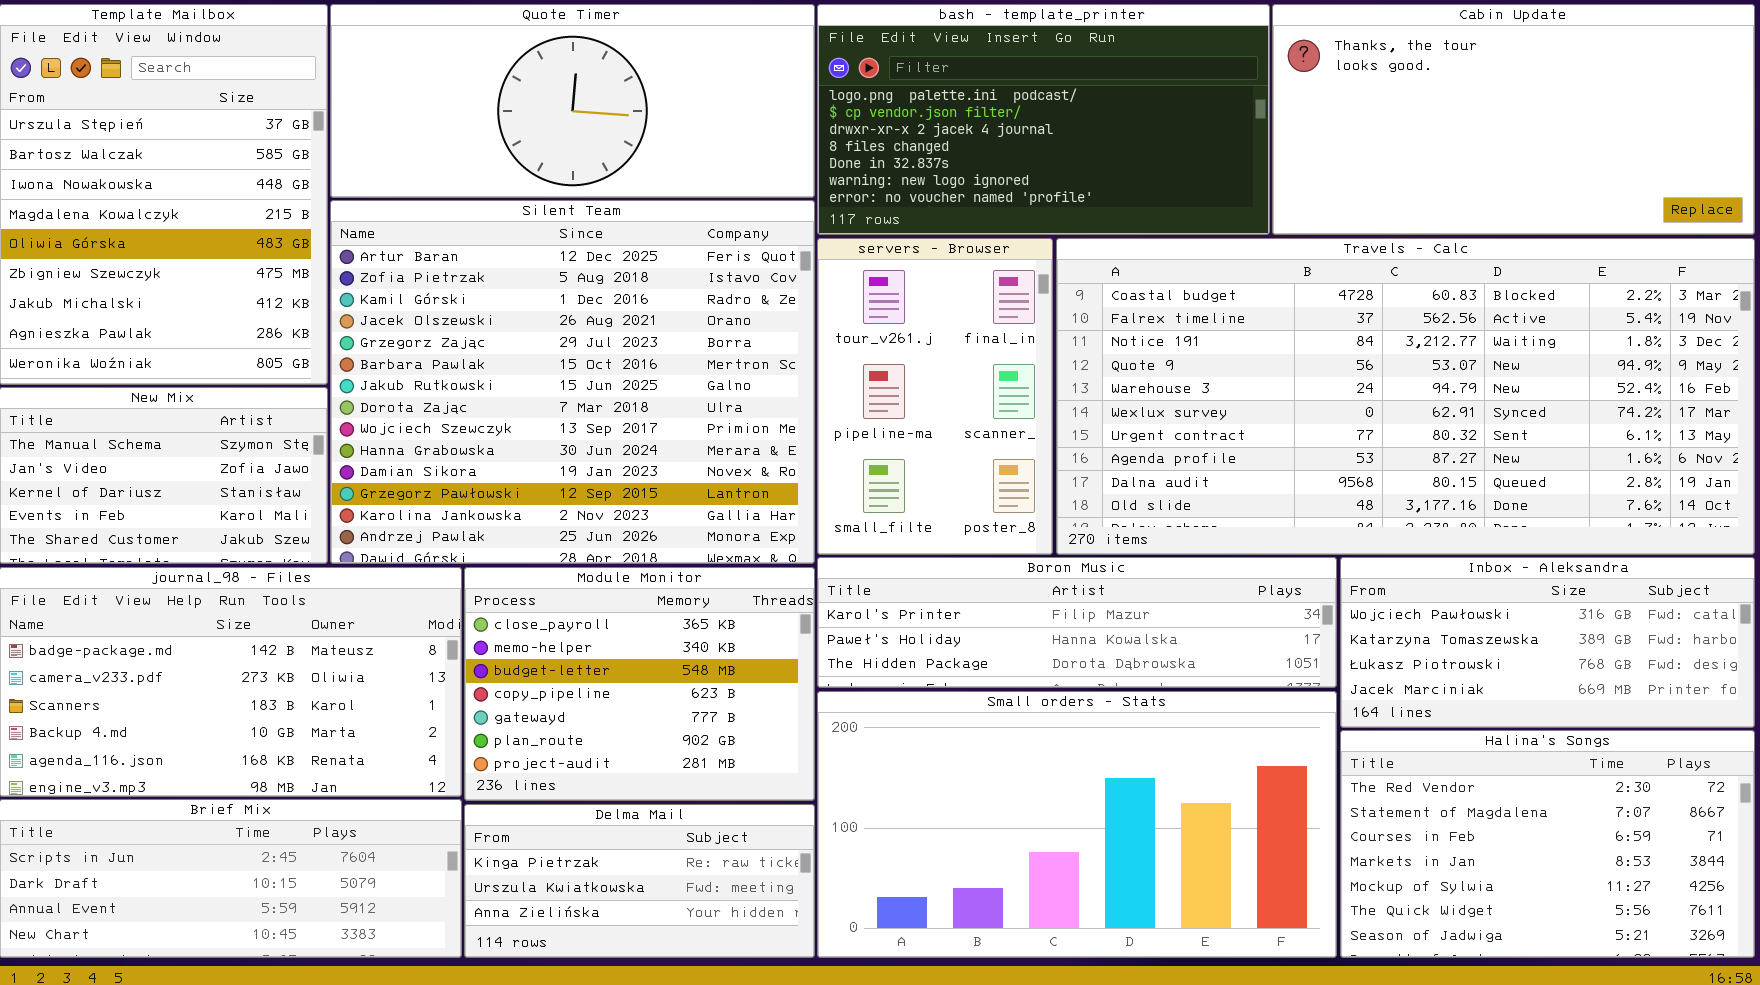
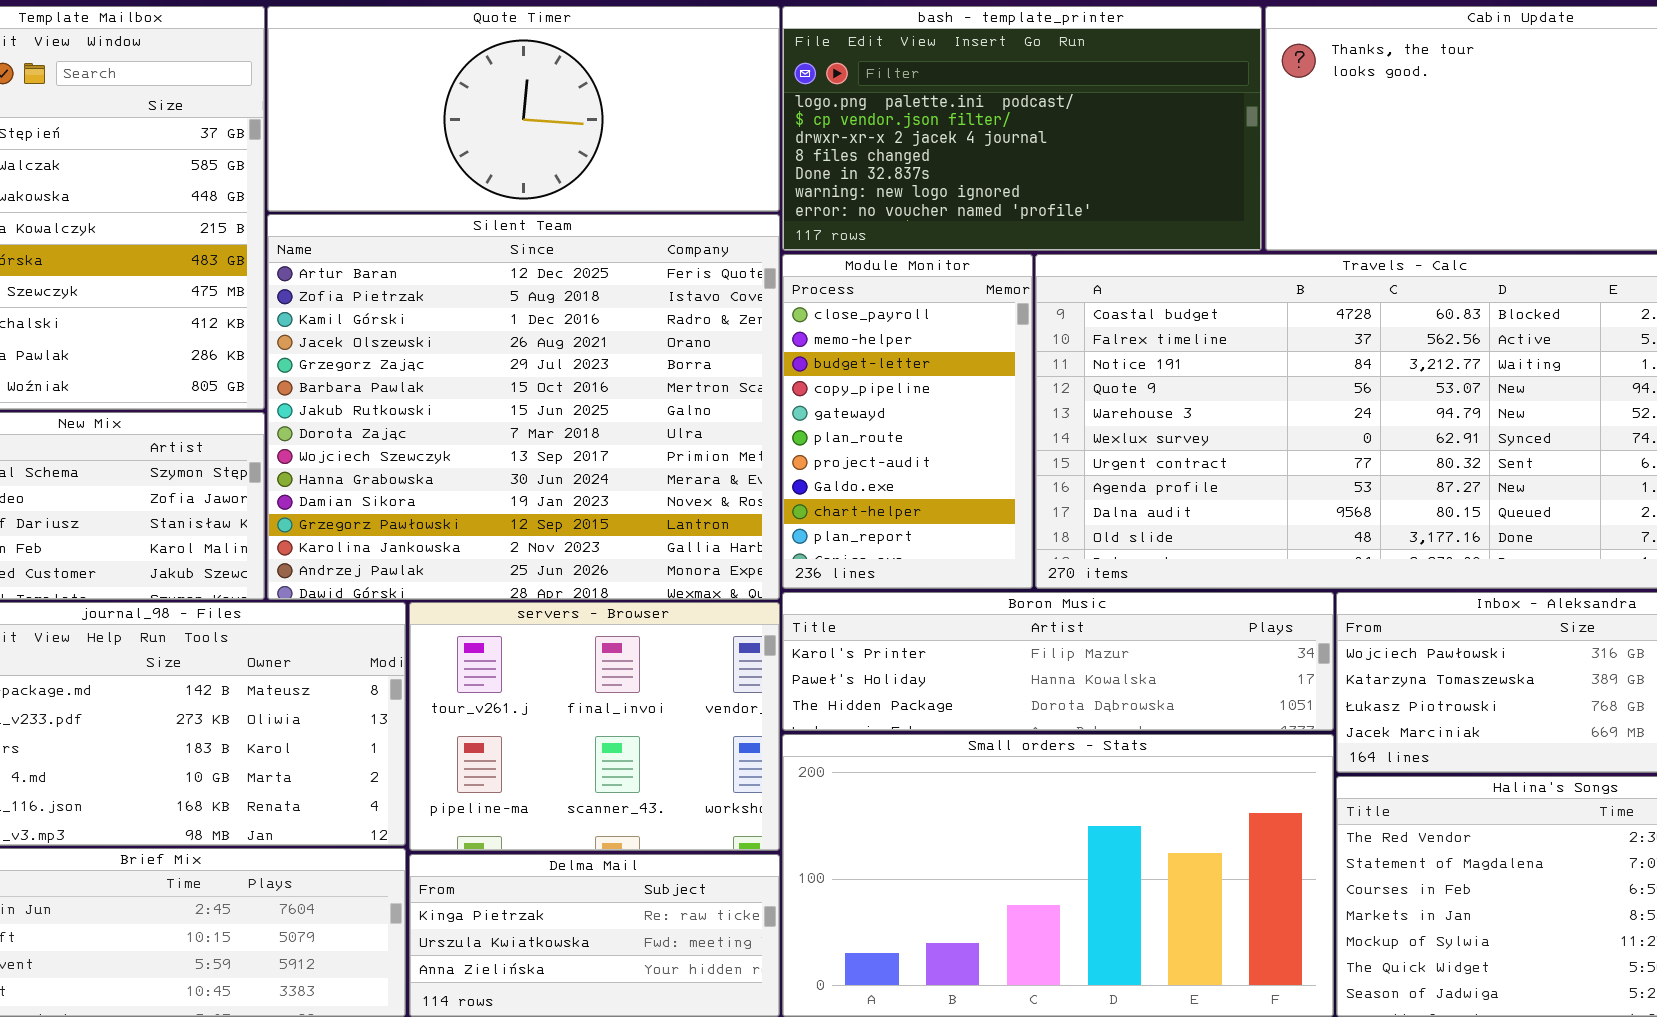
servers - Browser: [817,238,1053,555] -> [409,602,780,851], moved, resized
Module Monitor: [464,567,815,801] -> [782,254,1033,589], moved, resized

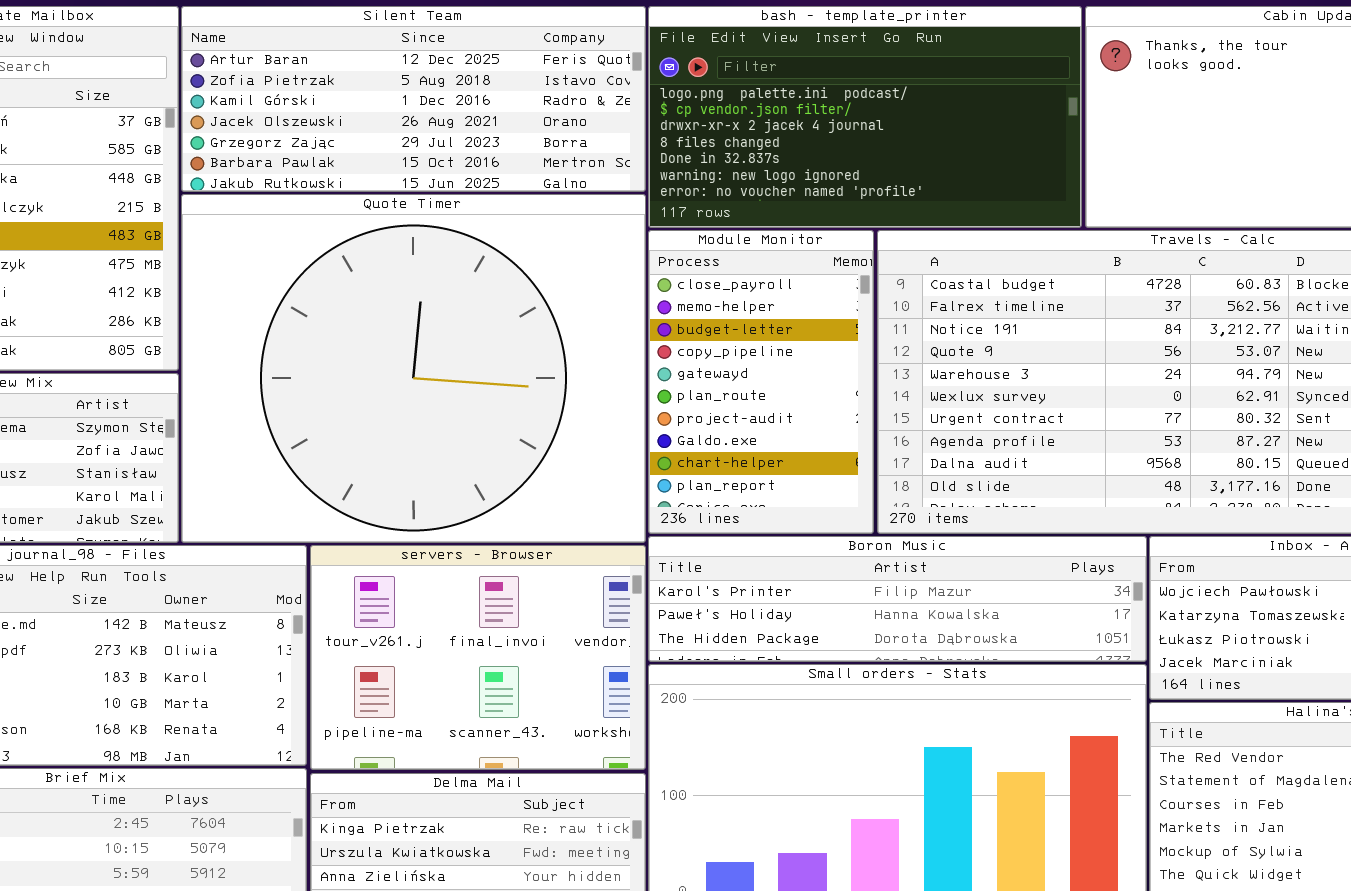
Quote Timer: [267,6,780,212] -> [181,194,646,543], moved, resized
Silent Team: [267,214,780,600] -> [181,6,646,192], moved, resized

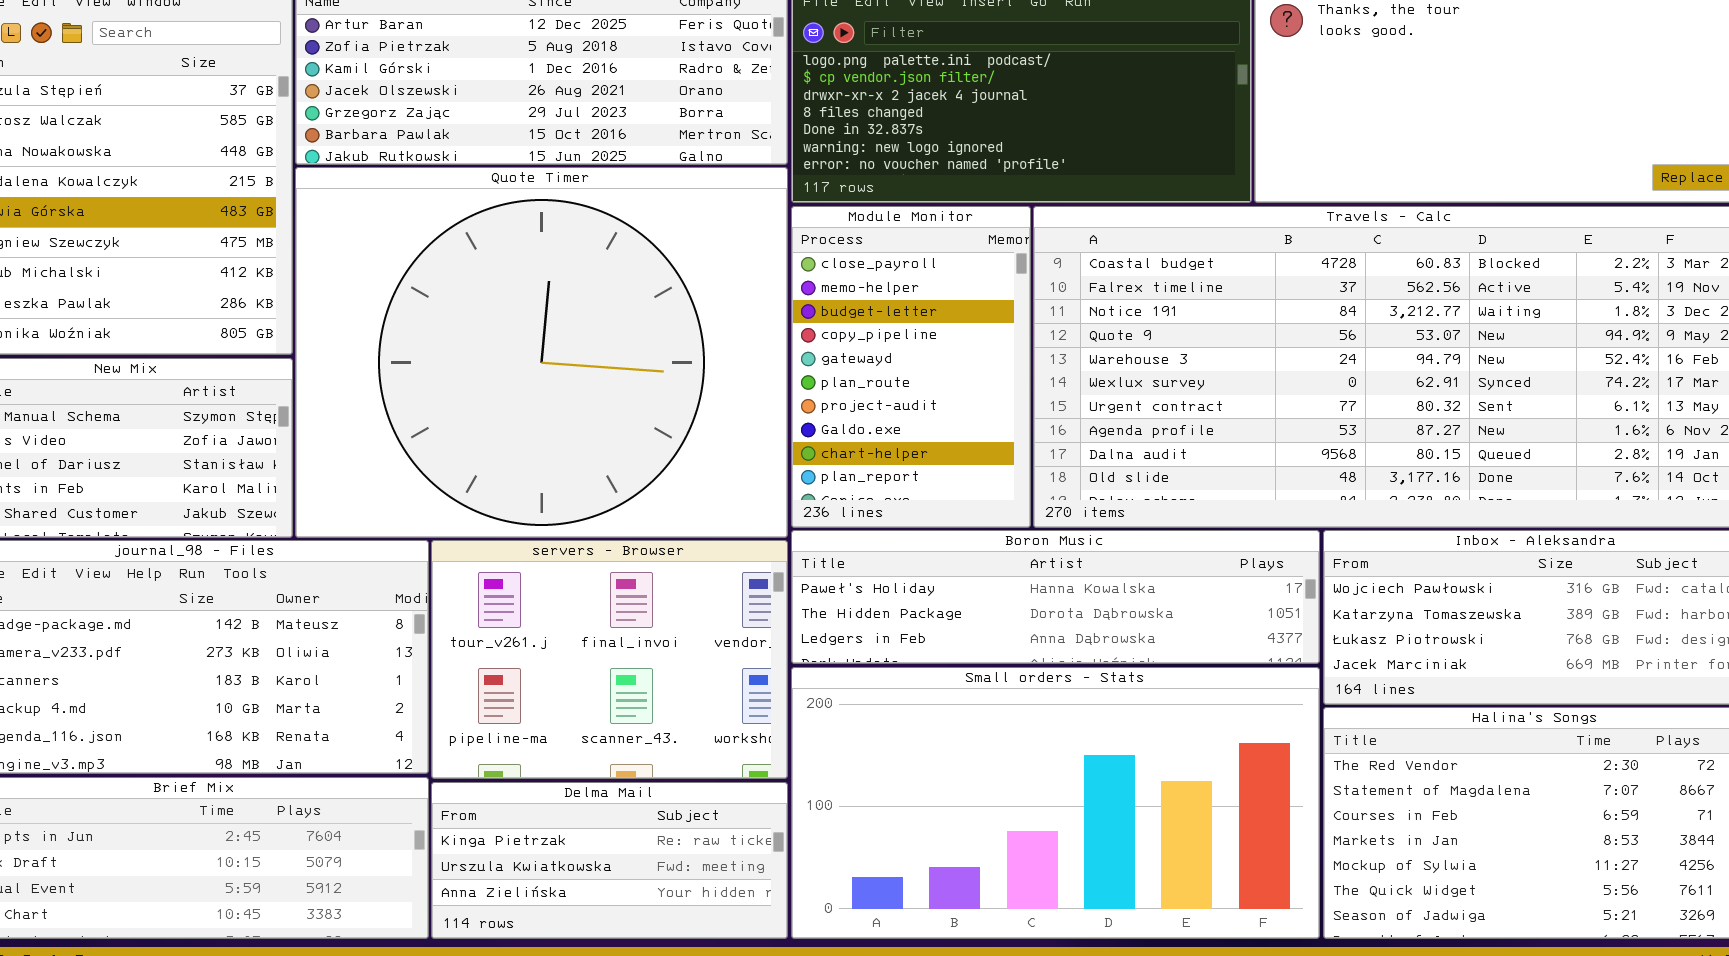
Boron Music: [648,536,1147,662] -> [791,530,1320,664], scrolled down 1 row

